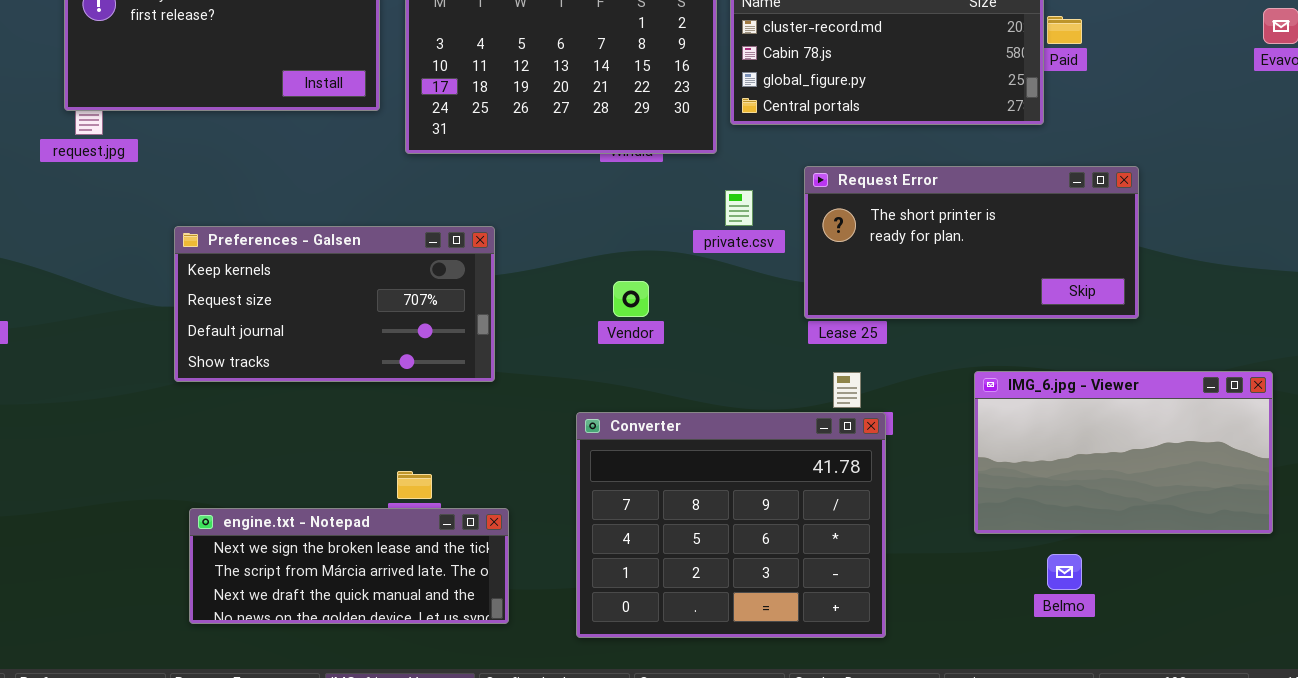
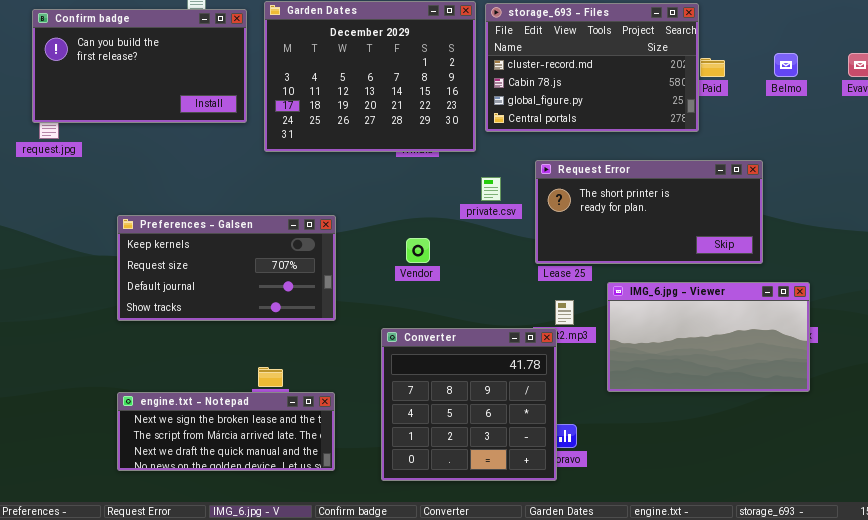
Preferences - Galsen: [174,226,495,382] -> [117,215,336,321], moved
IMG_6.jpg - Viewer: [974,371,1273,534] -> [607,282,810,392], moved
Converter: [576,412,886,638] -> [381,328,557,481], resized
Belmo: [1047,554,1082,590] -> [774,53,798,77], moved

